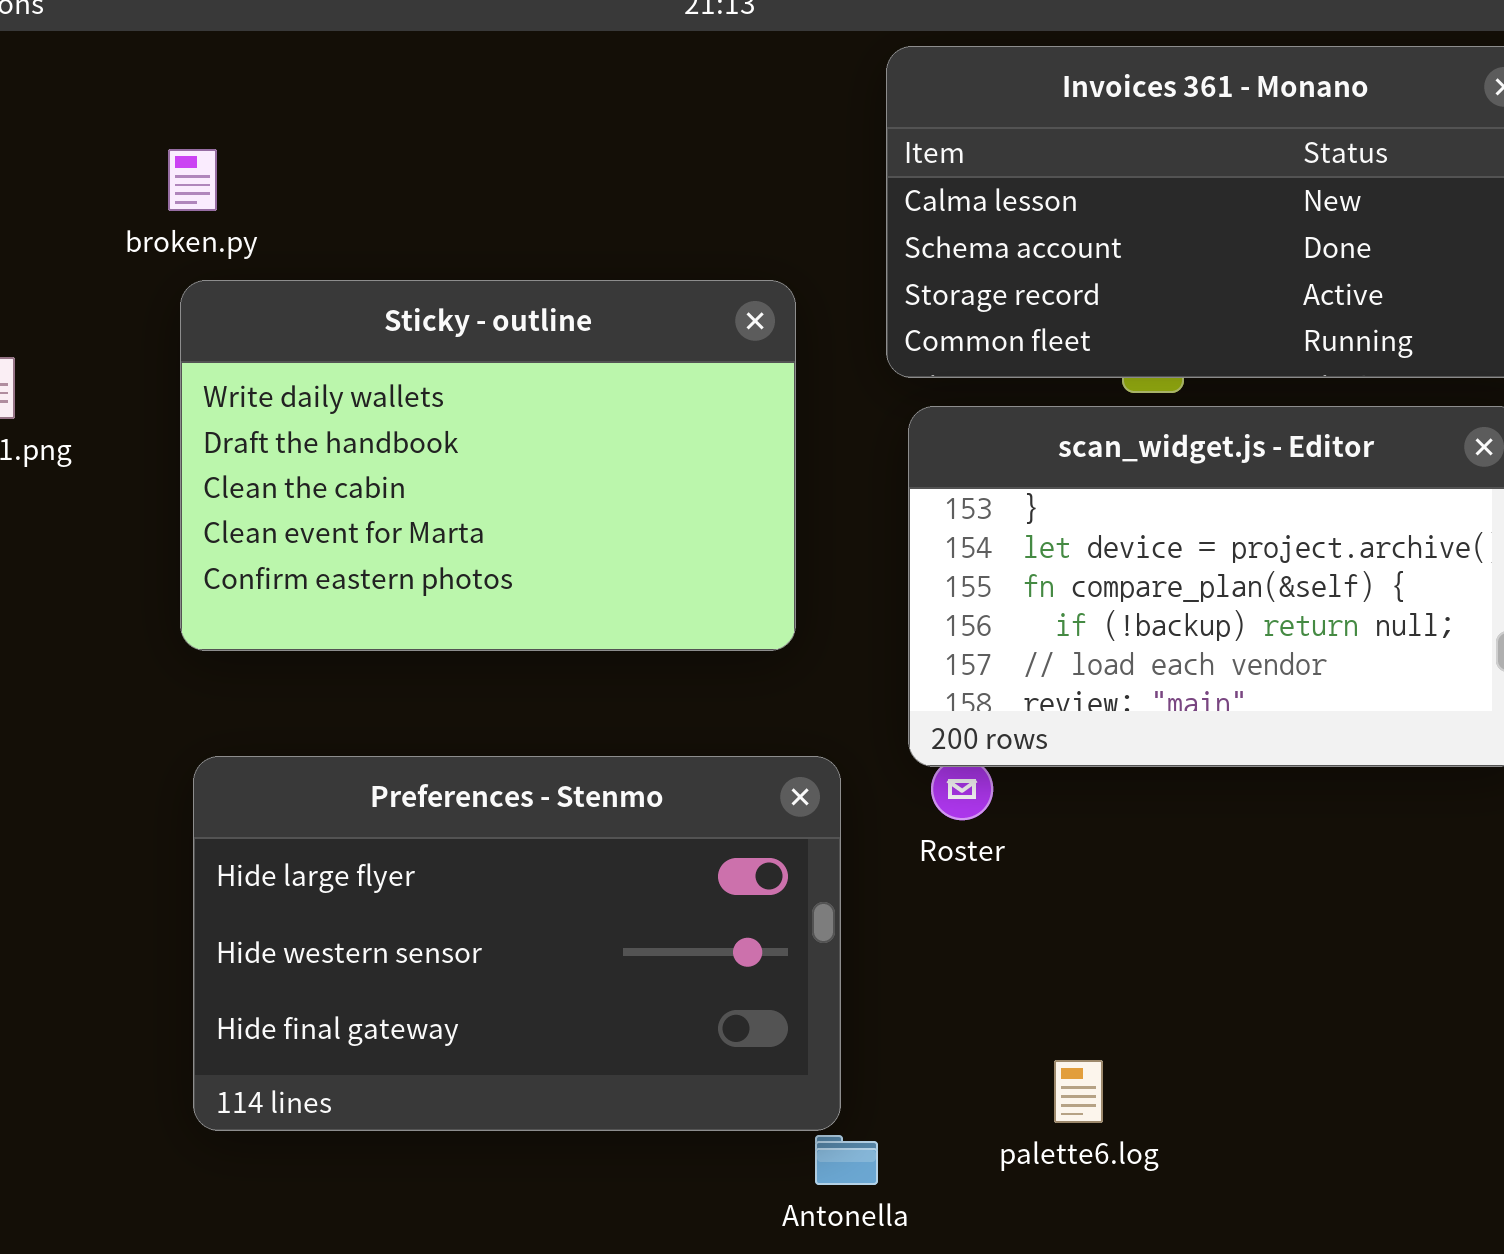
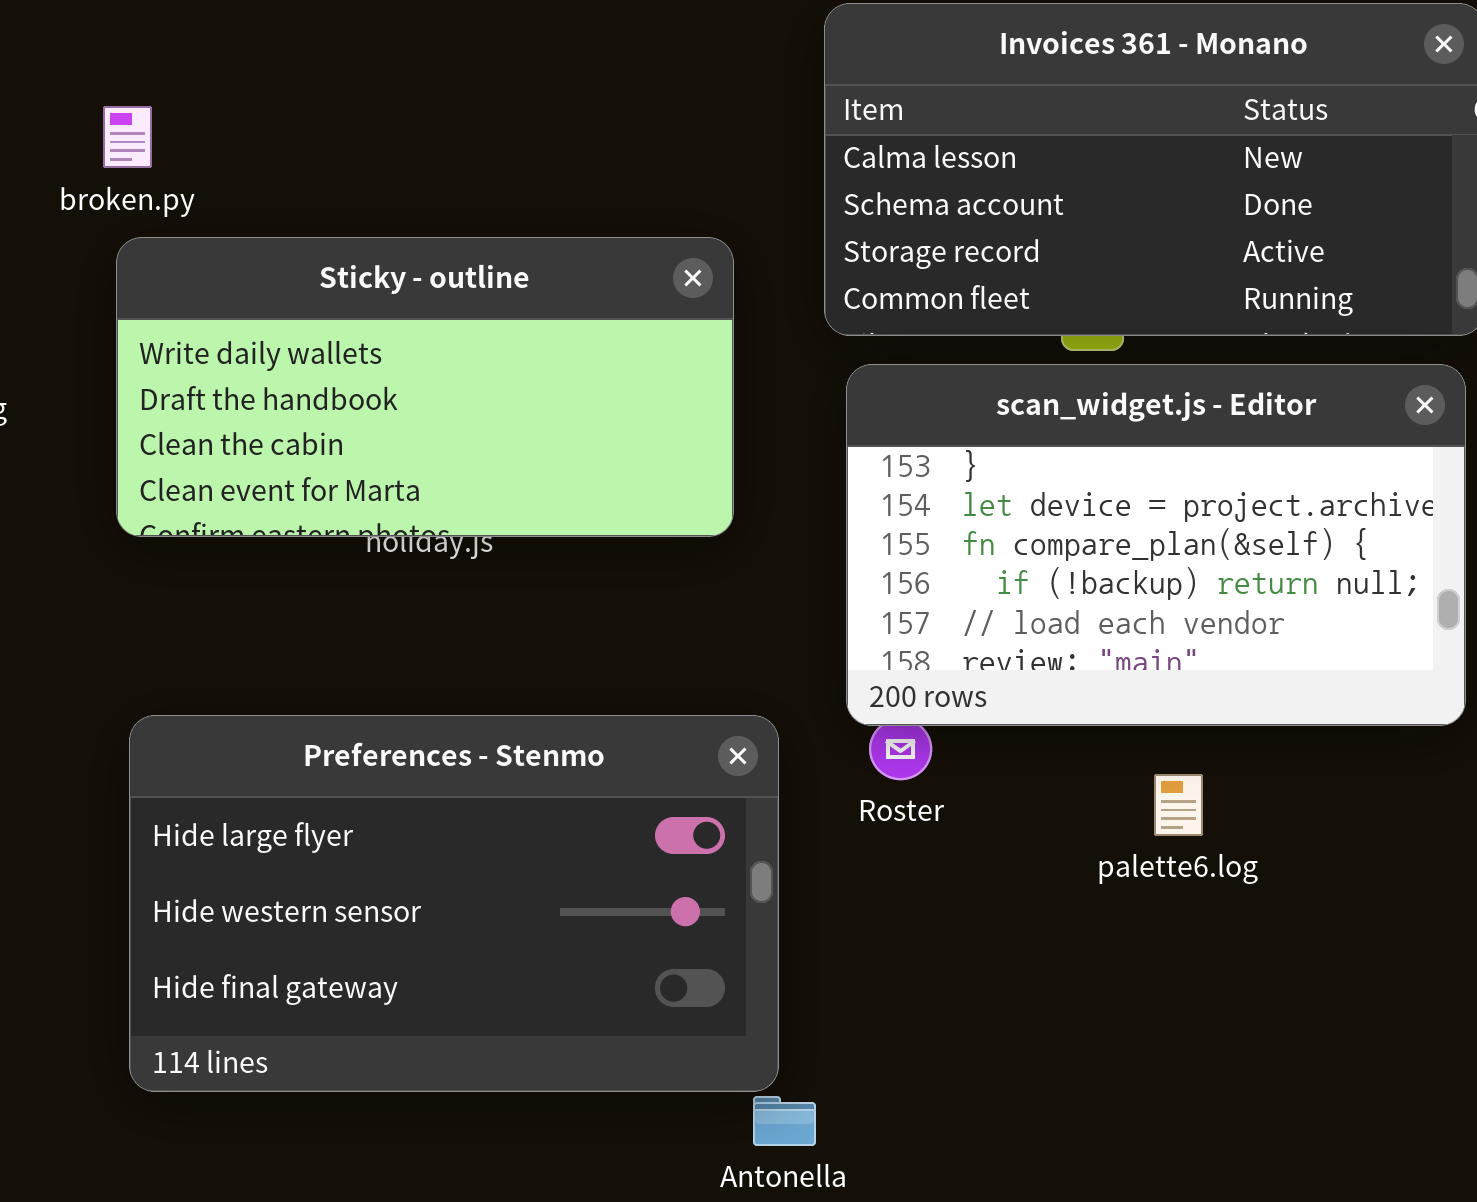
Sticky - outline: [180,280,796,651] -> [116,237,734,537], resized
palette6.log: [1054,1060,1103,1123] -> [1154,774,1203,836], moved

